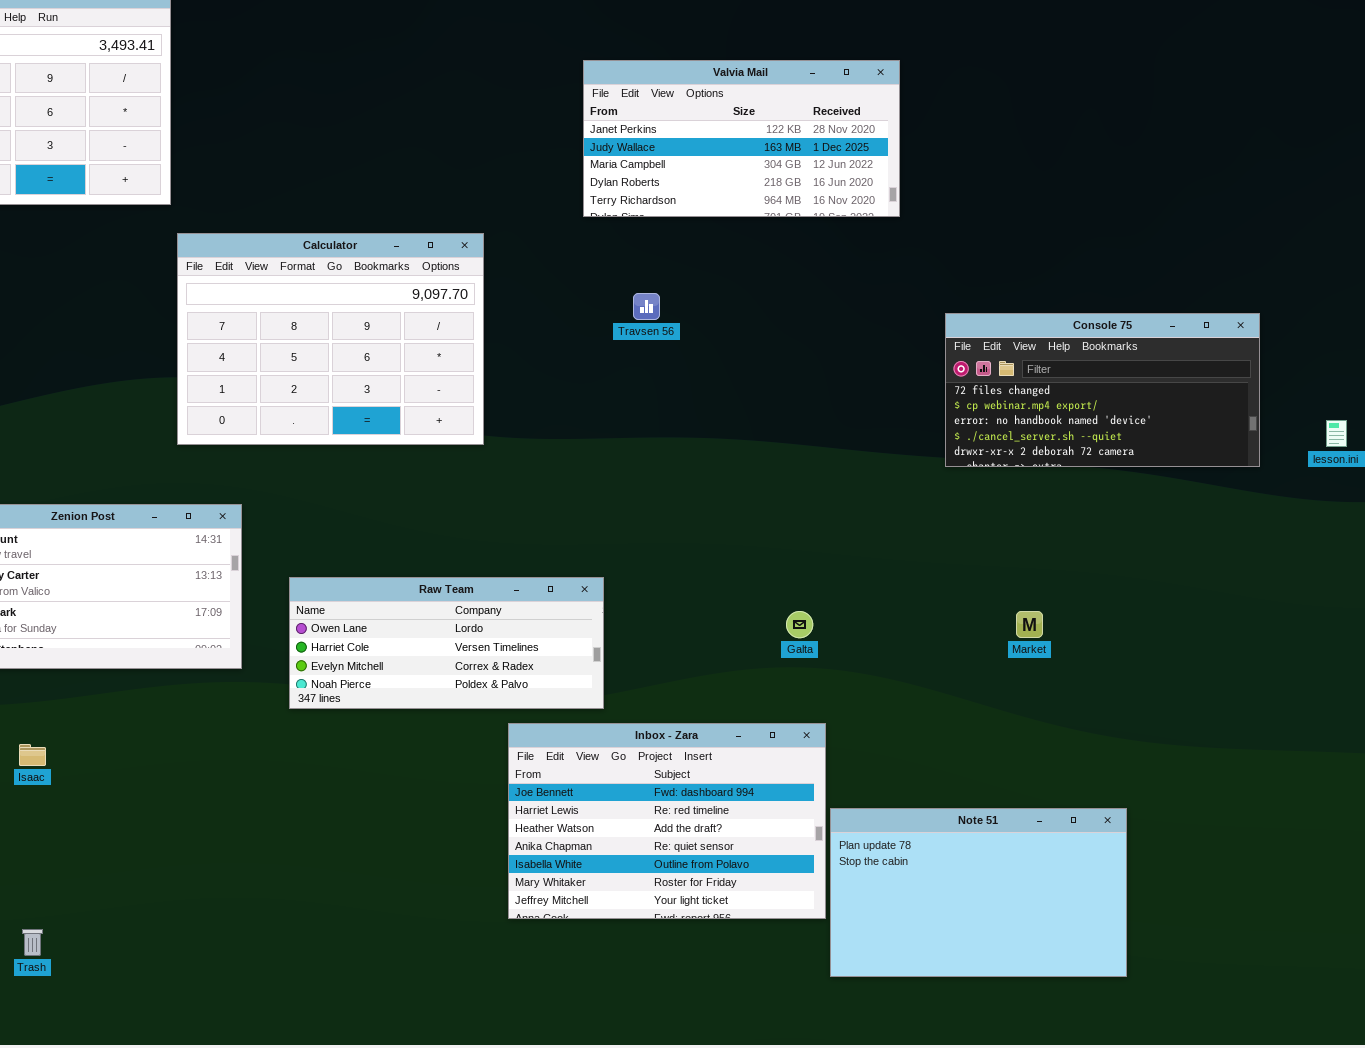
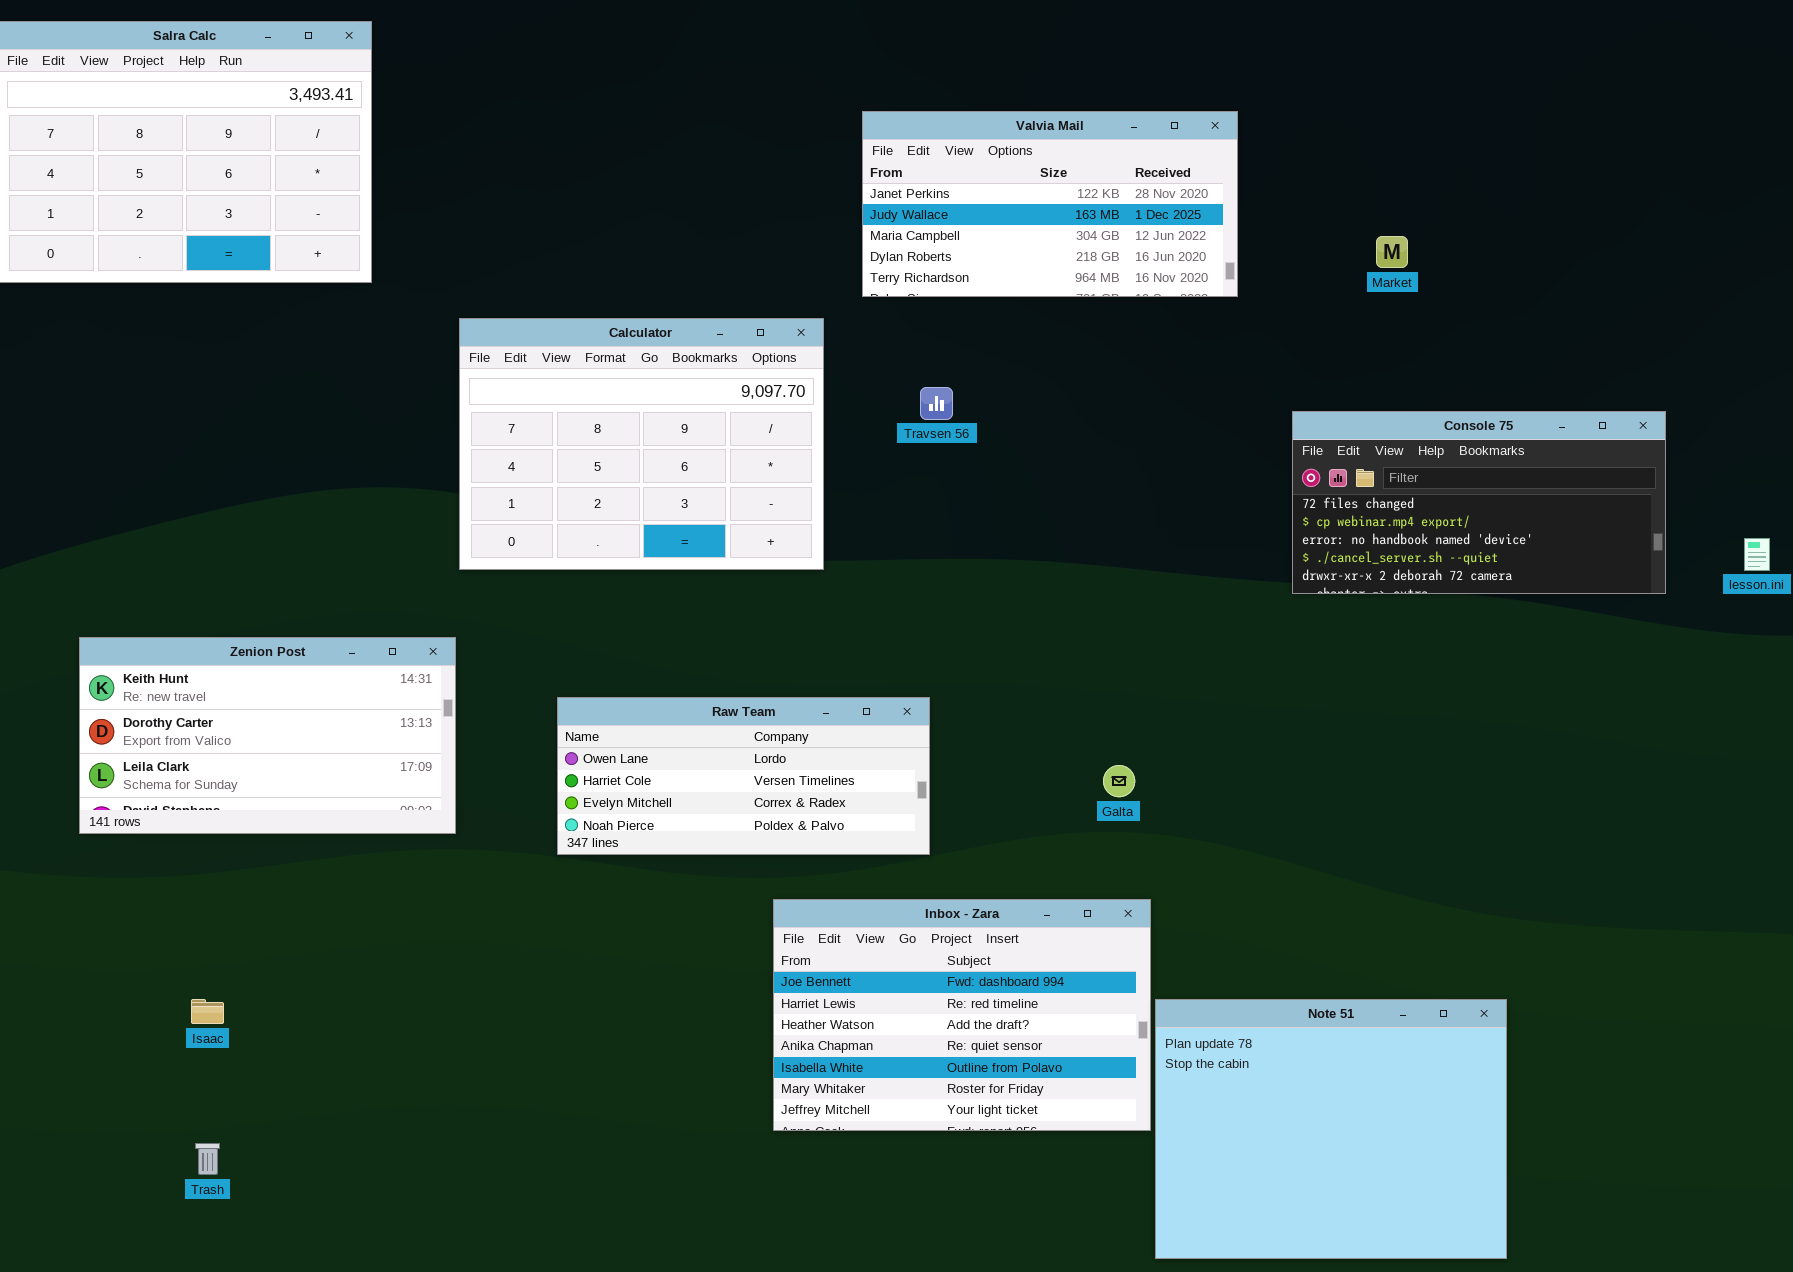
Calculator: [177,233,484,445] -> [459,318,824,570], moved
Raw Team: [289,577,604,709] -> [557,697,930,855], moved
Market: [1016,611,1043,638] -> [1376,236,1408,268], moved
Isaac: [19,744,46,766] -> [191,999,224,1024], moved
Note 51: [830,808,1127,977] -> [1155,999,1507,1259], resized

